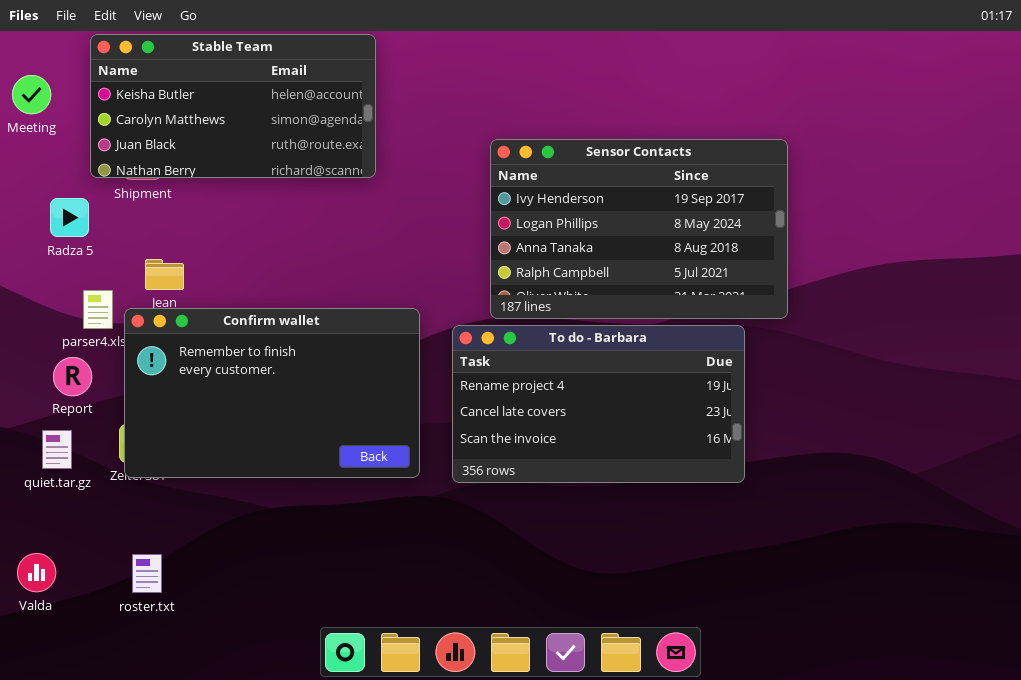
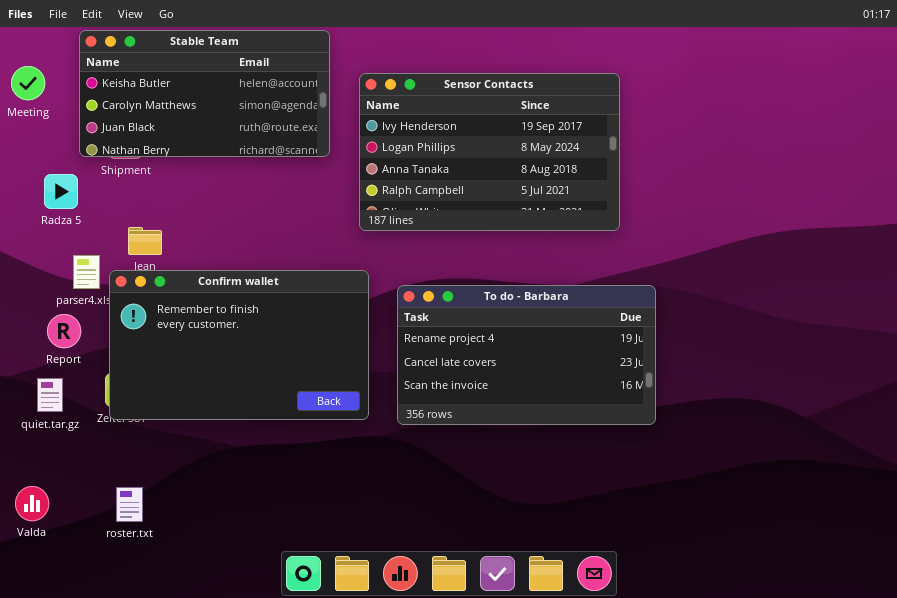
Sensor Contacts: [490,139,788,319] -> [359,73,620,231], moved

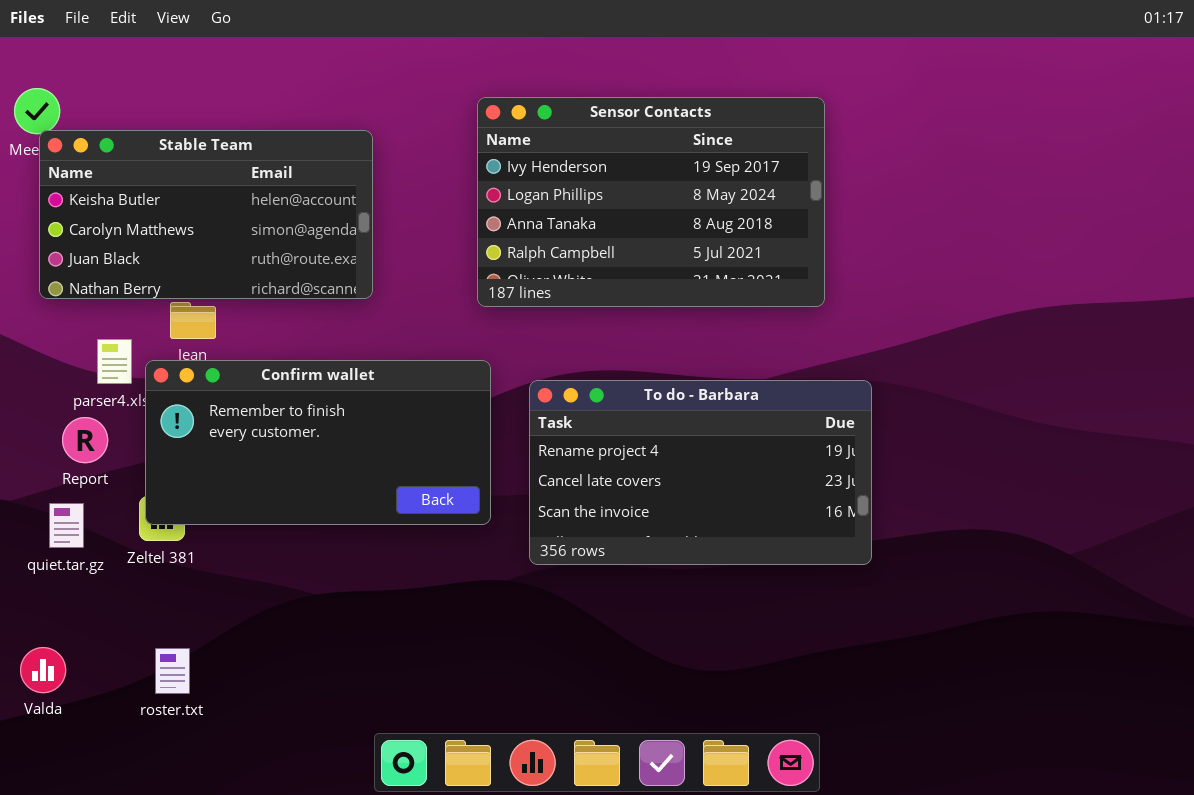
Stable Team: [79,30,330,157] -> [39,130,373,299], moved
Confirm wallet: [109,270,369,420] -> [145,360,491,525], resized

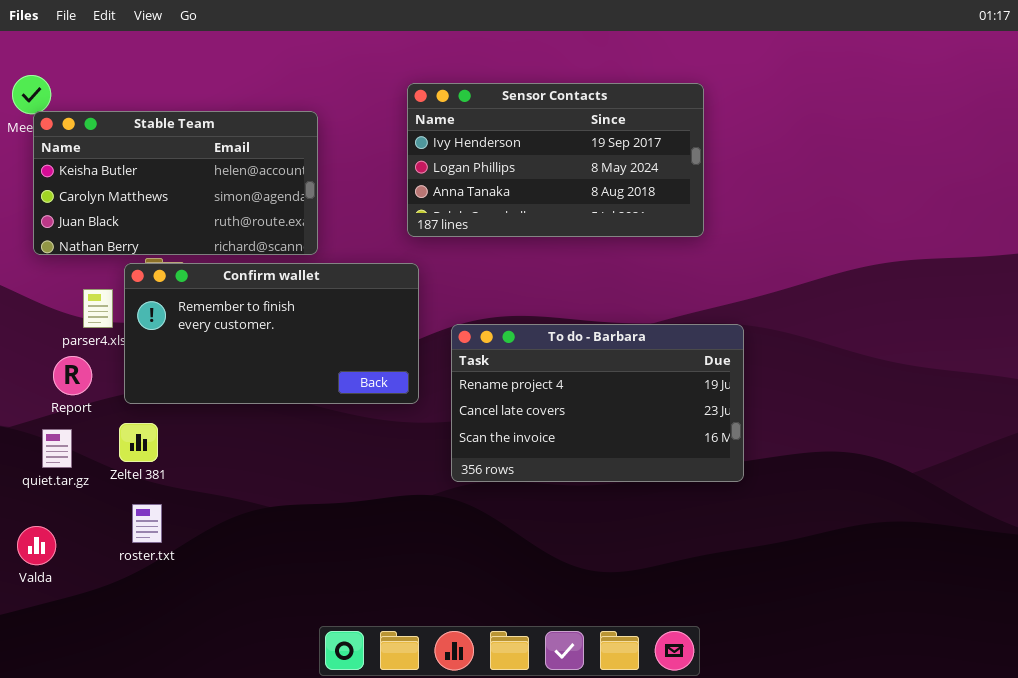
Sensor Contacts: [477,97,825,307] -> [407,83,704,237], resized
Confirm wallet: [145,360,491,525] -> [124,263,419,404], moved
Valda: [20,647,66,693] -> [17,526,56,565], moved
roster.txt: [155,648,190,694] -> [132,504,162,543], moved

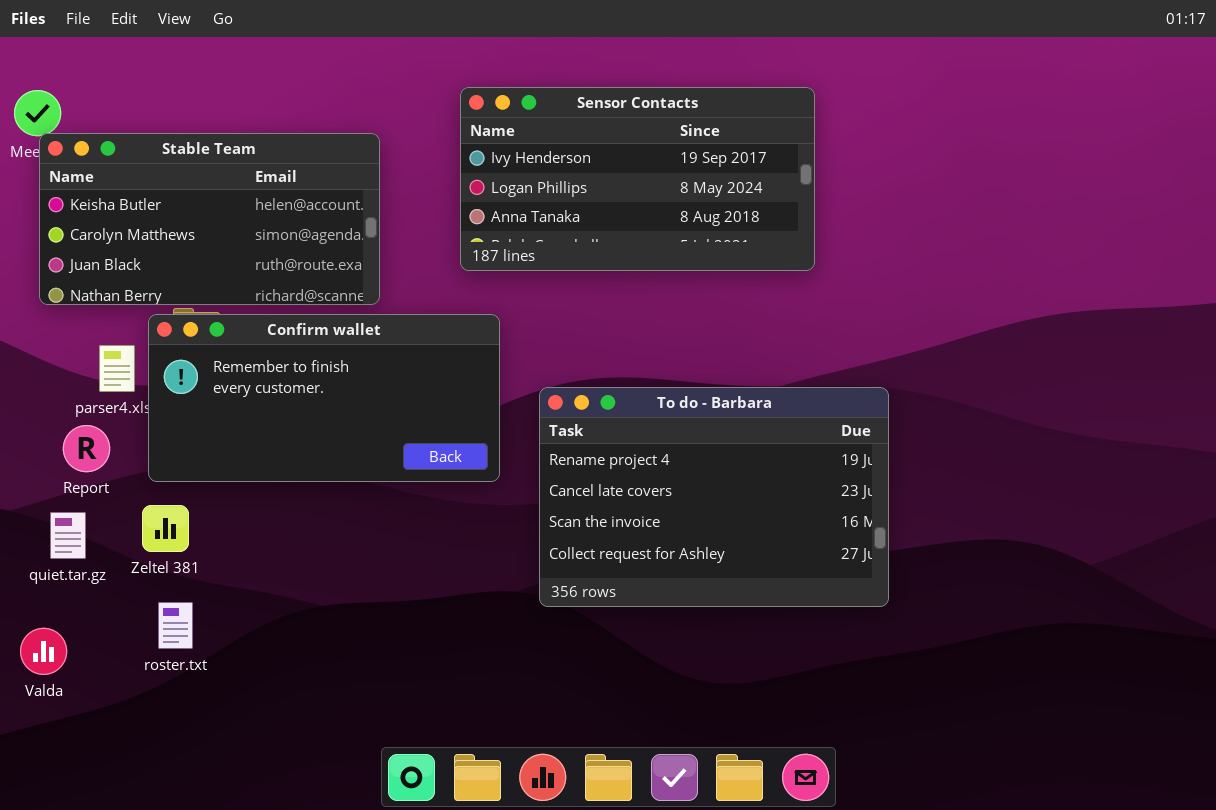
Sensor Contacts: [407,83,704,237] -> [460,87,815,271], moved
To do - Barbara: [451,324,744,482] -> [539,387,889,607], resized

